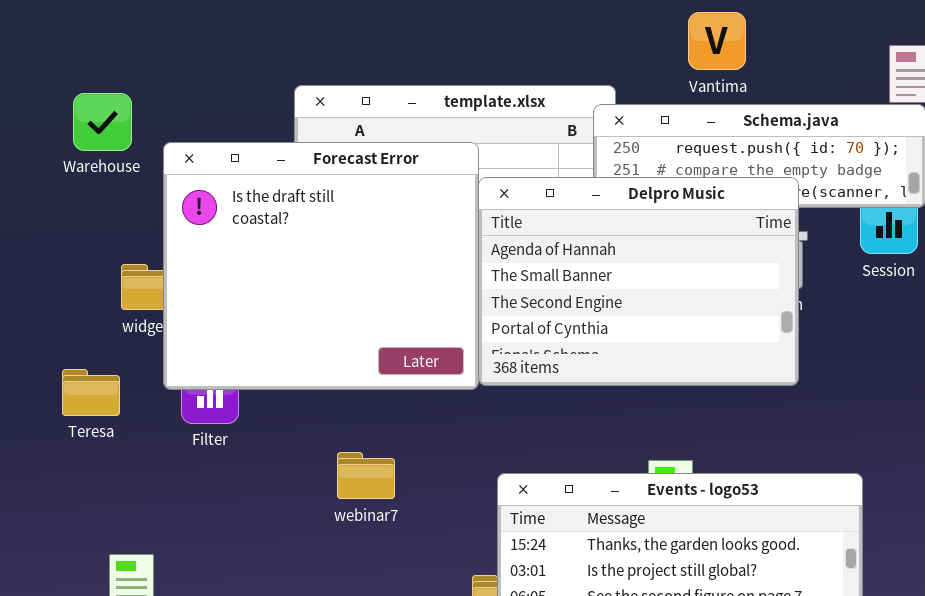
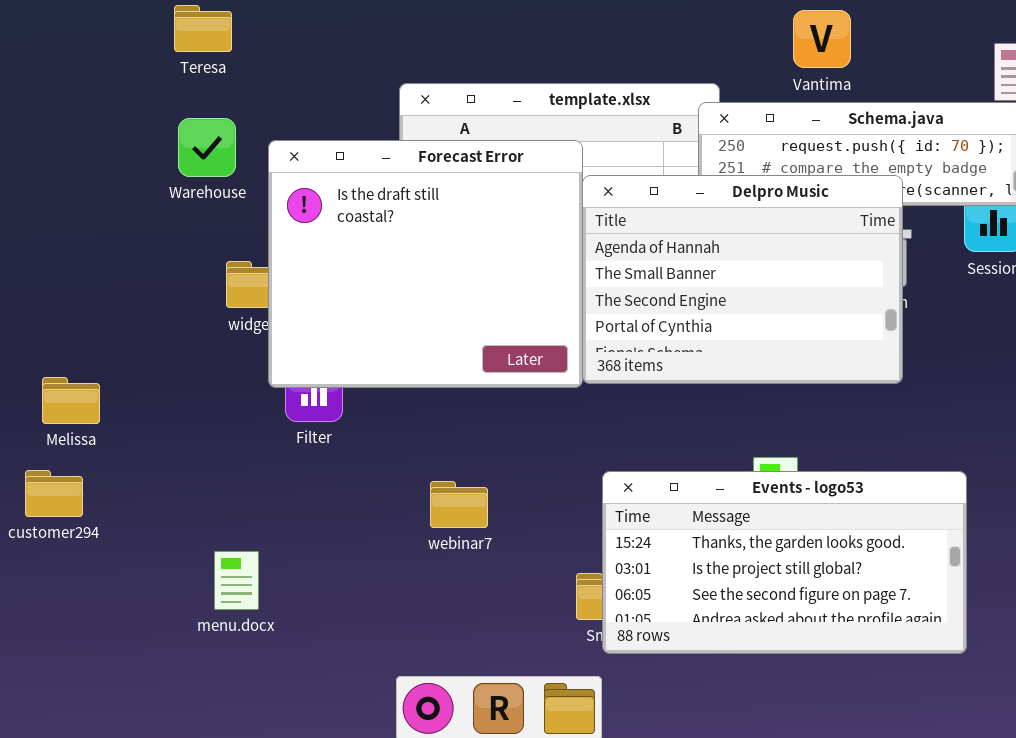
Warehouse: [73,93,132,151] -> [178,118,236,177], moved
Teresa: [62,369,120,416] -> [174,5,232,52], moved
webinar7: [337,452,395,499] -> [430,481,488,528], moved

